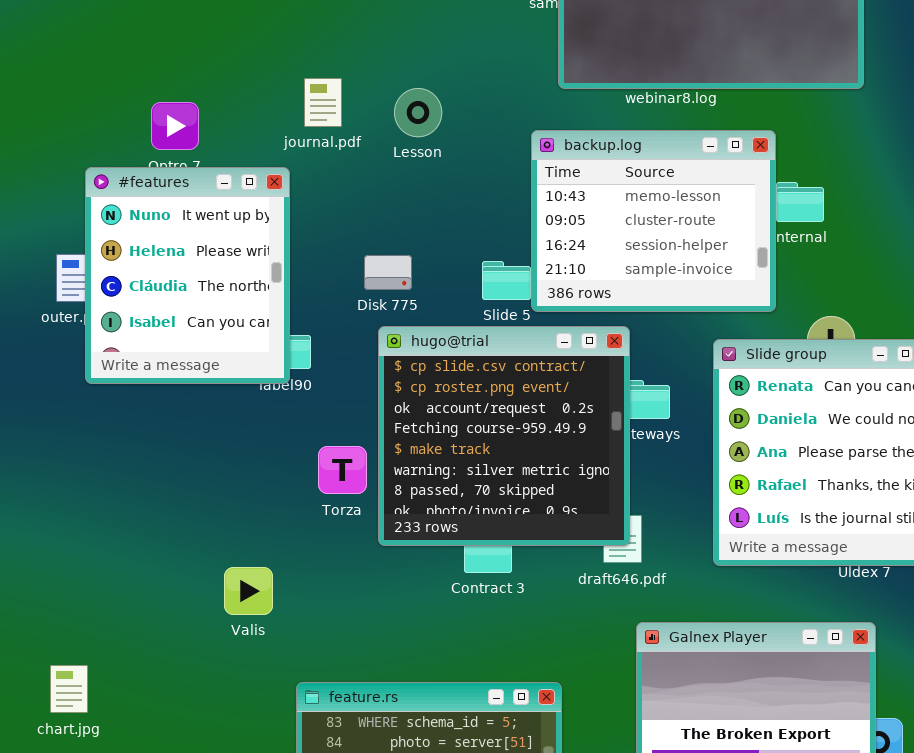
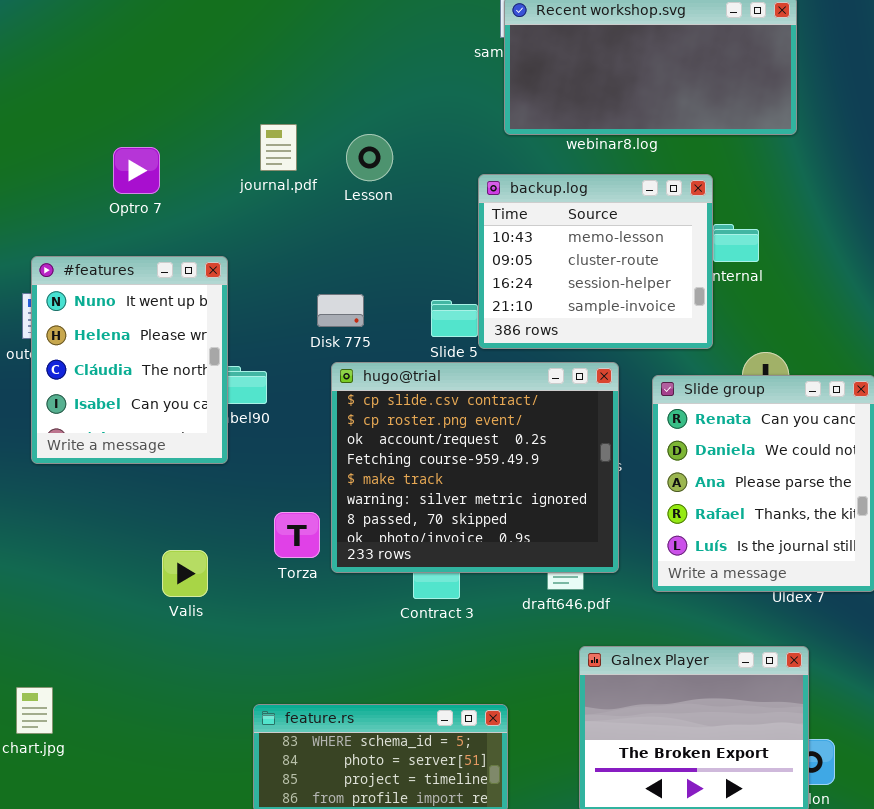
#features: [85,167,290,384] -> [31,256,228,464], moved
hugo@trial: [378,326,630,546] -> [331,362,619,573], resized
Torza: [318,446,367,494] -> [274,512,320,558], moved
Valis: [224,567,273,615] -> [162,550,208,597], moved

